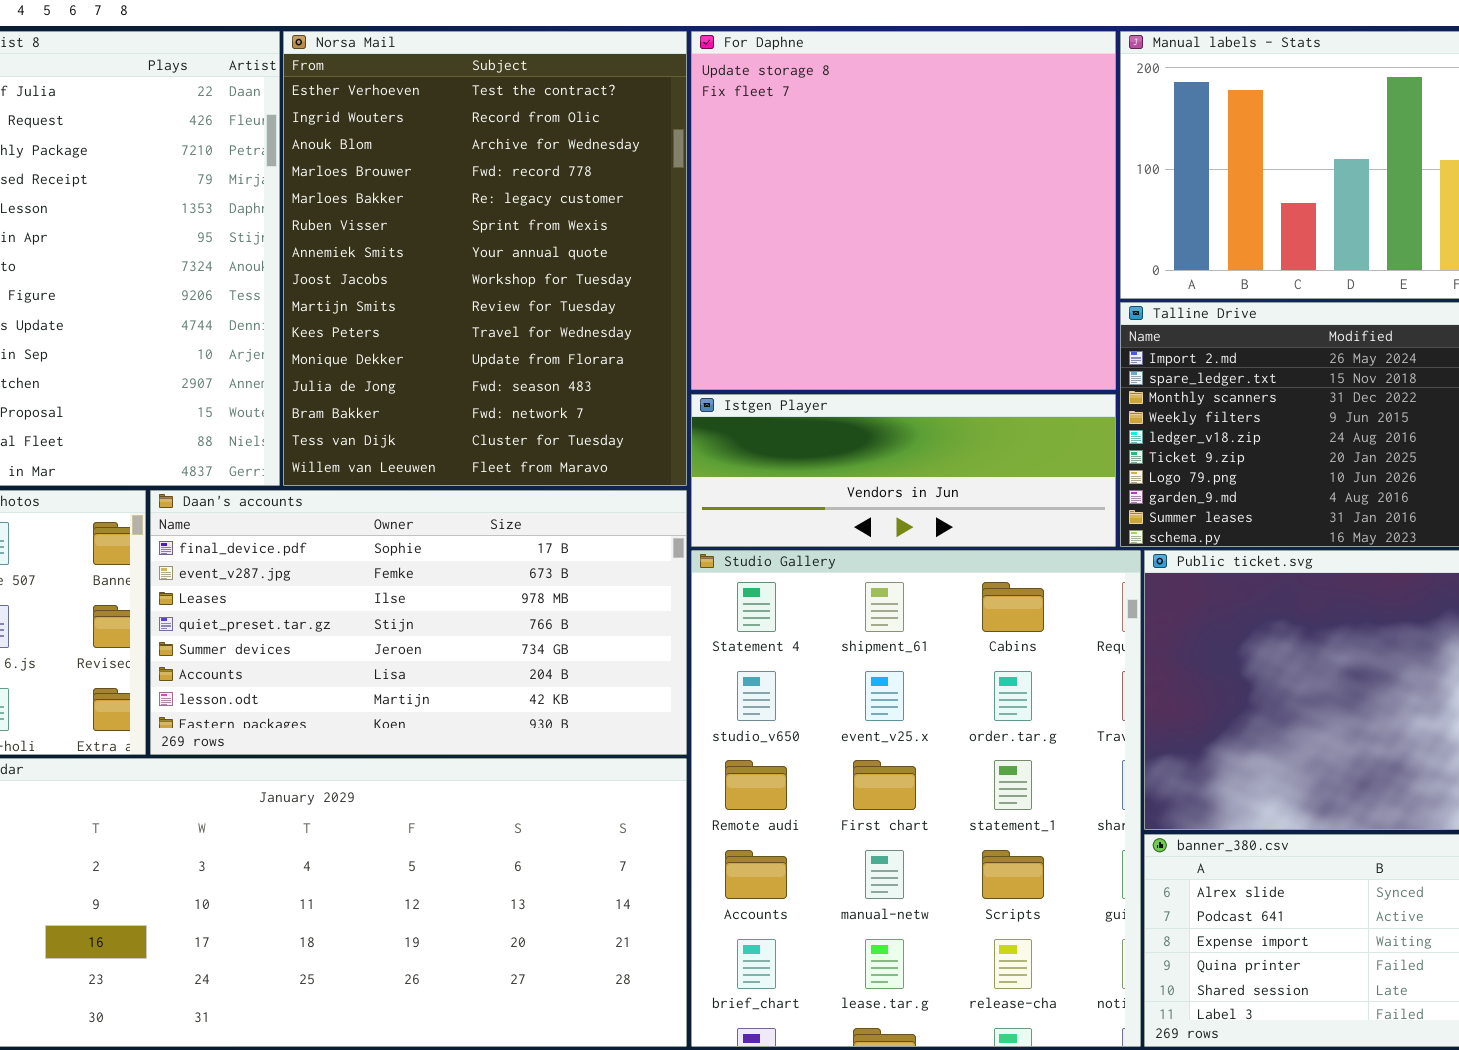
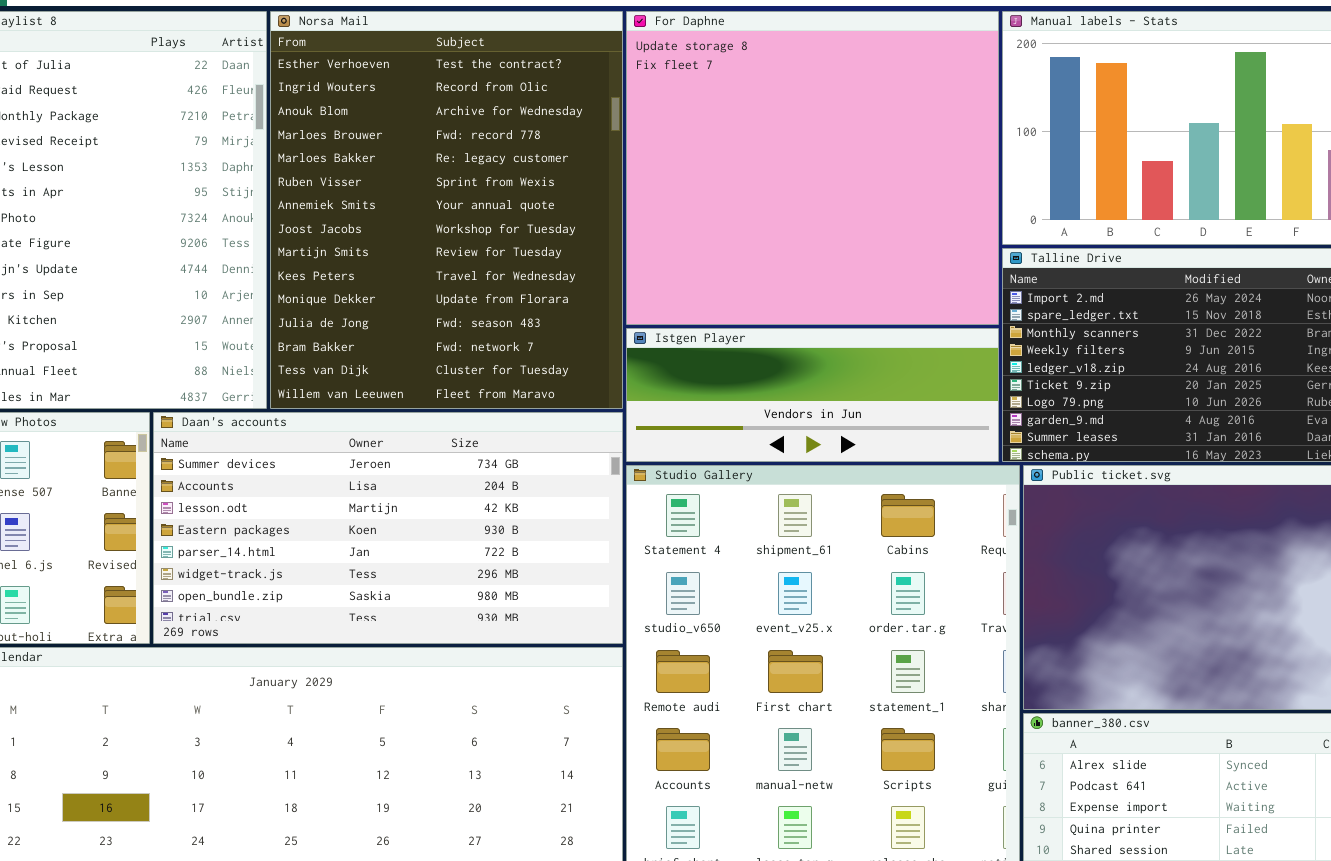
Daan's accounts: [150,490,687,755] -> [153,412,623,644], scrolled down 4 rows

